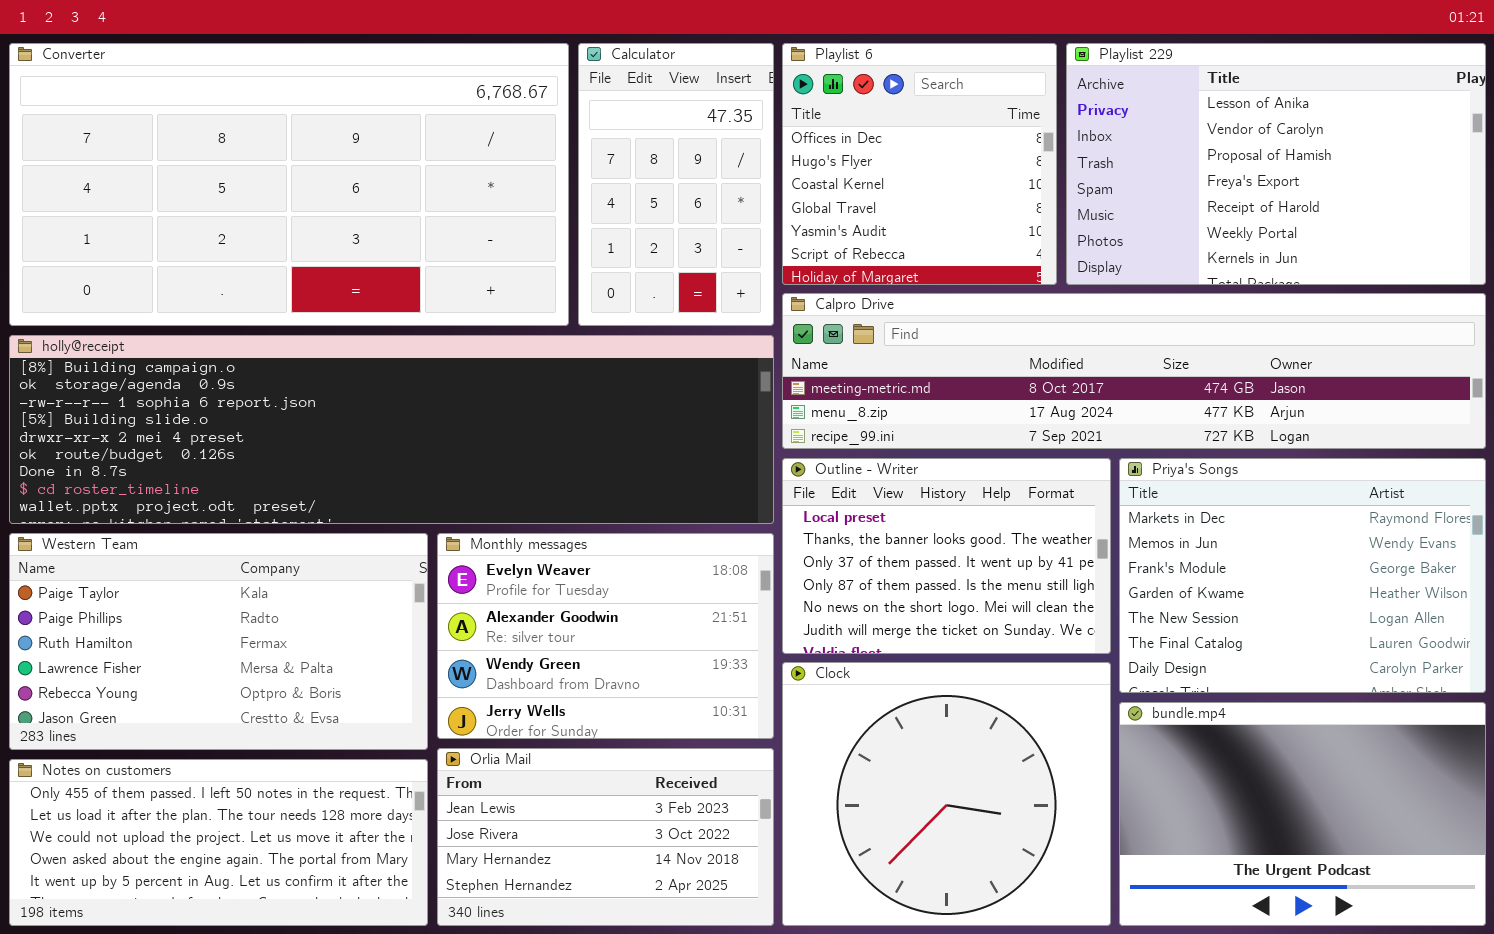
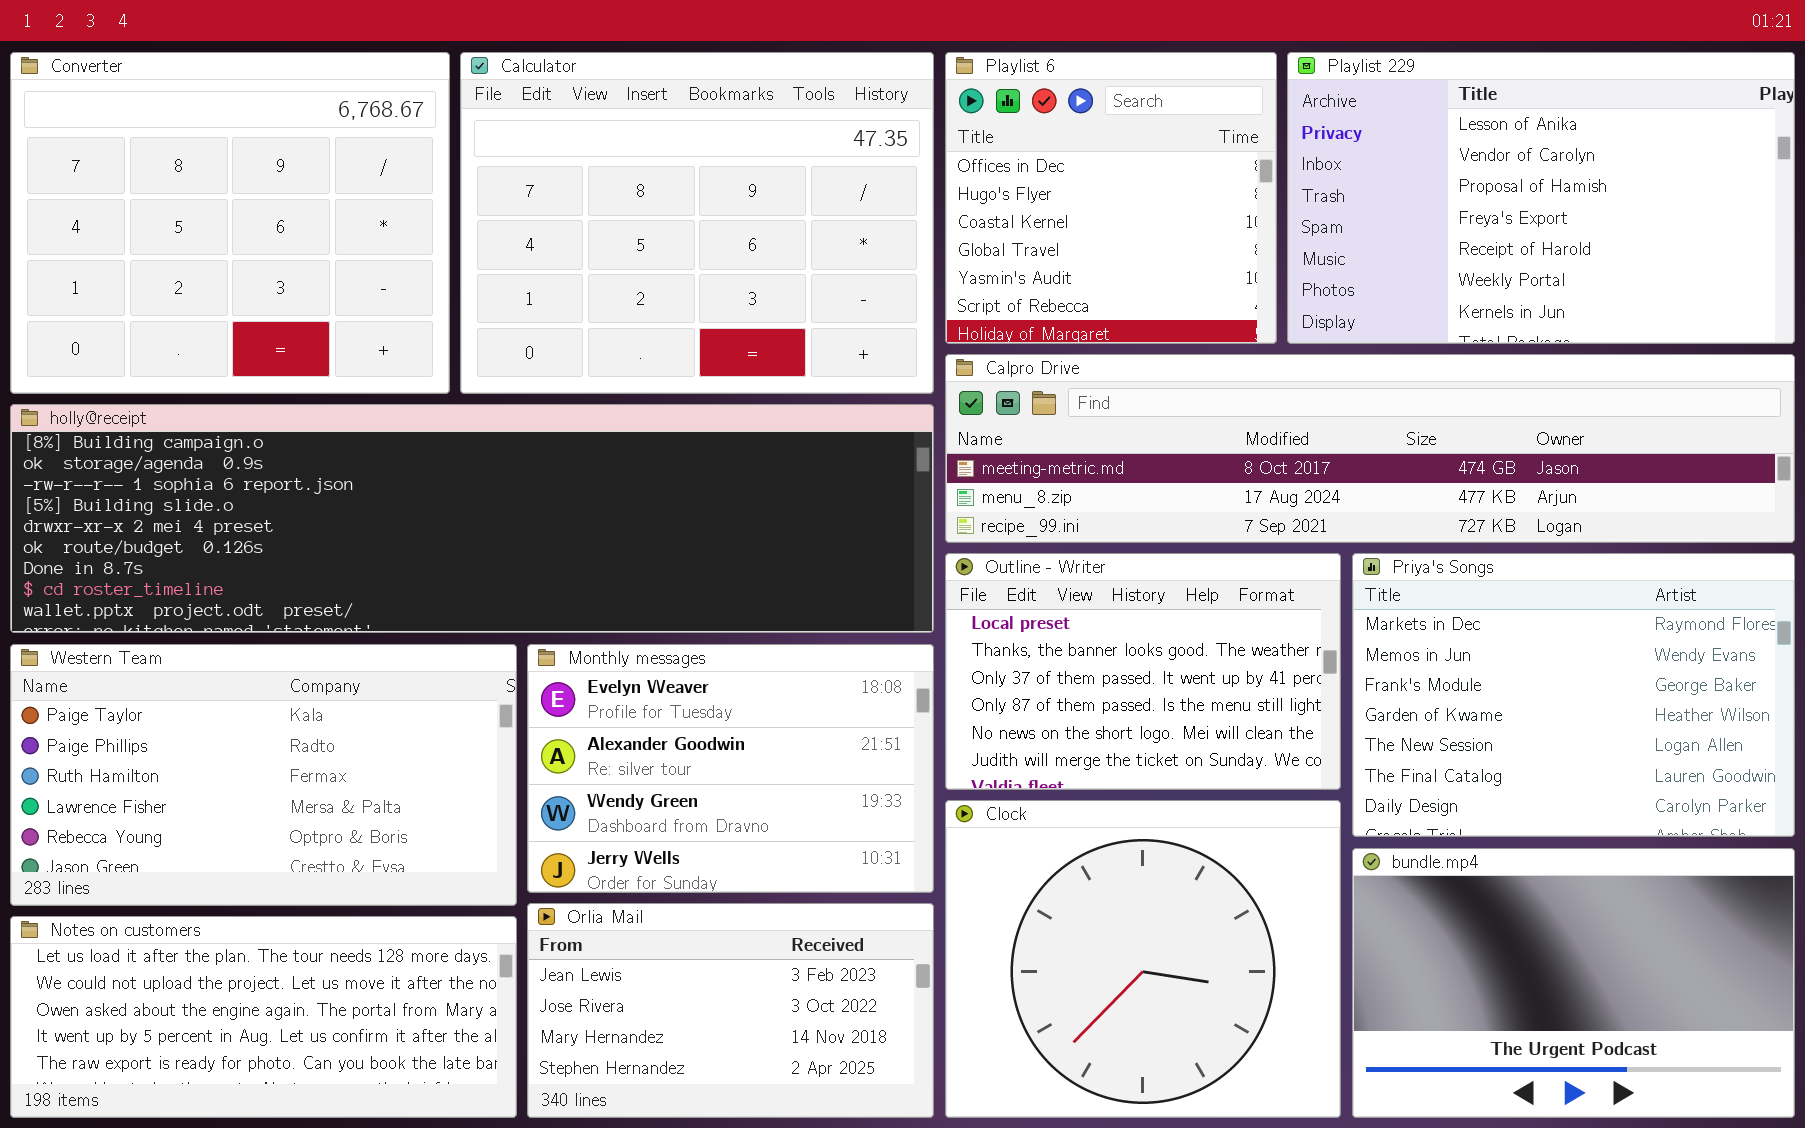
Converter: [9,43,569,326] -> [10,52,450,394], resized
Calculator: [578,43,774,326] -> [460,52,934,394], resized
Notes on customers: [9,759,428,926] -> [10,916,517,1118], scrolled down 1 row

